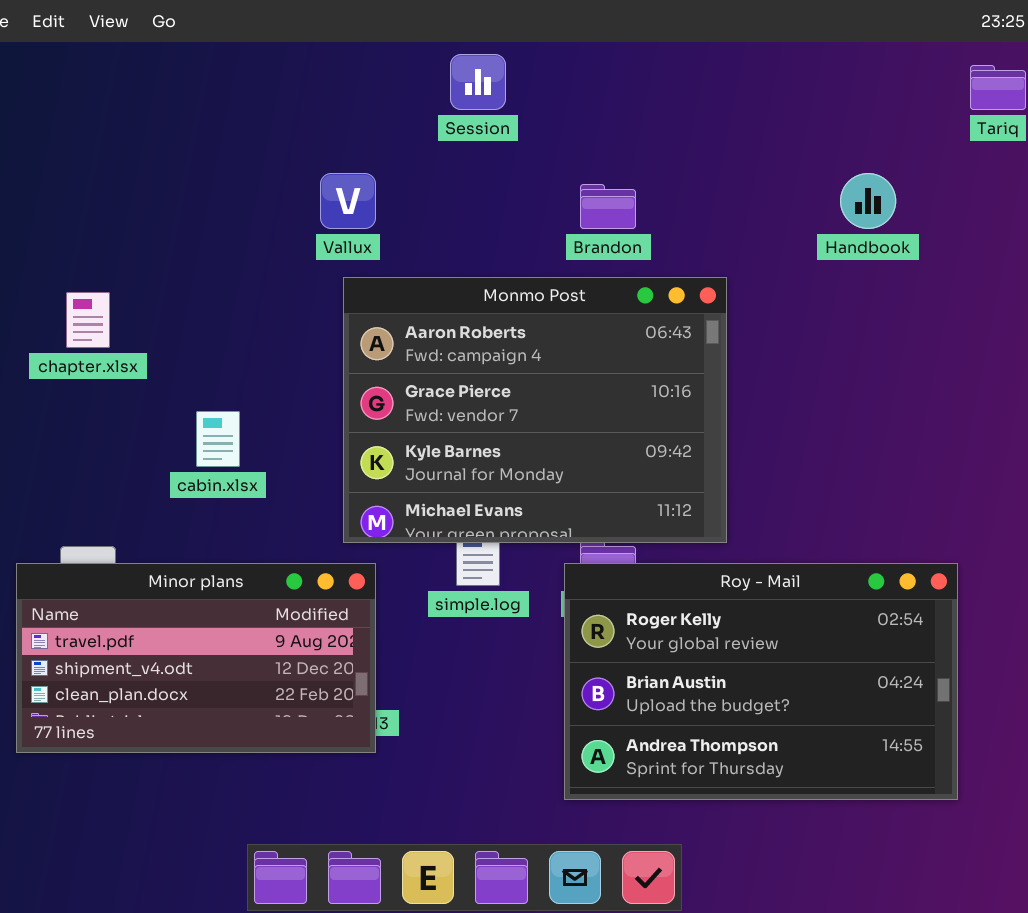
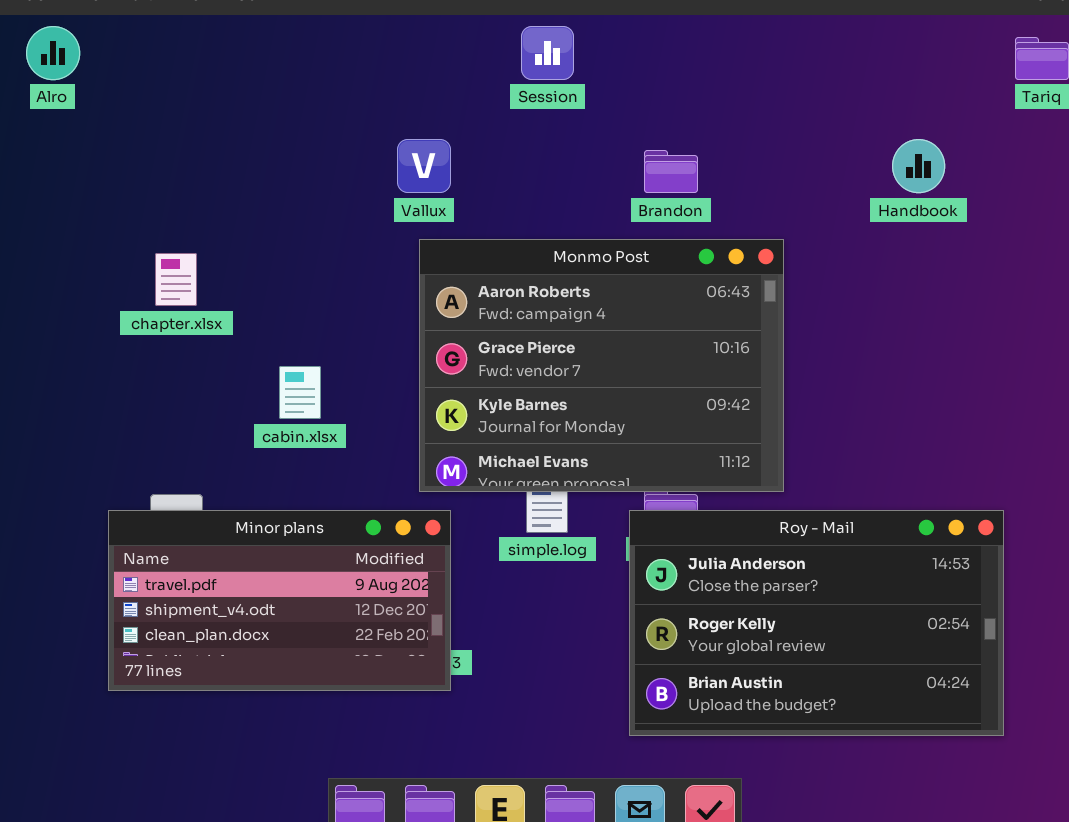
Roy - Mail: [564,563,958,800] -> [629,510,1004,736], scrolled up 1 row

